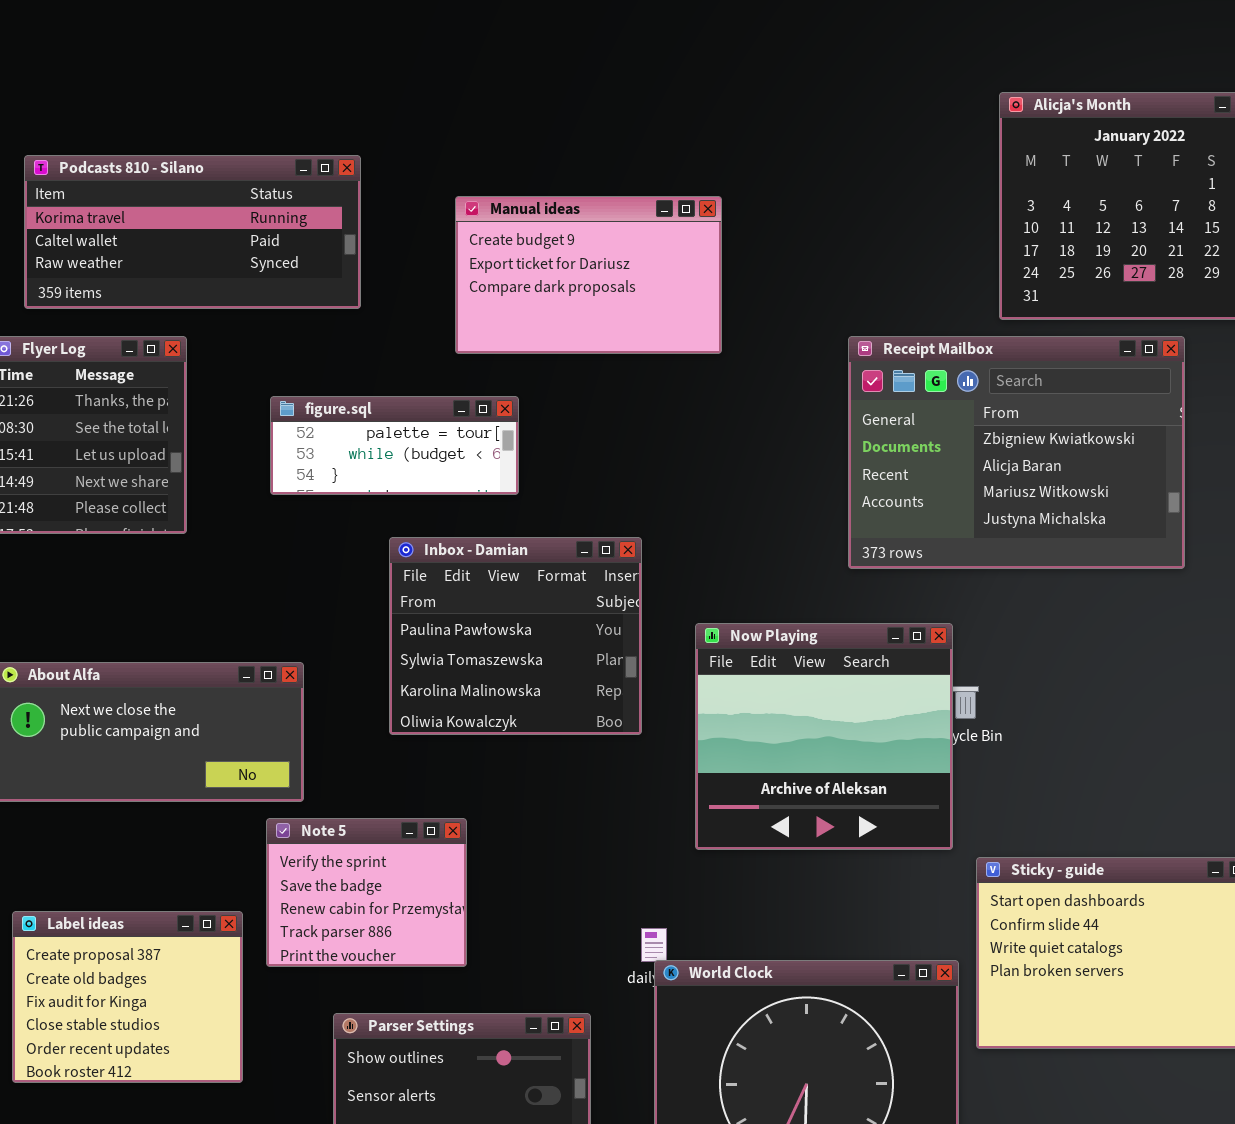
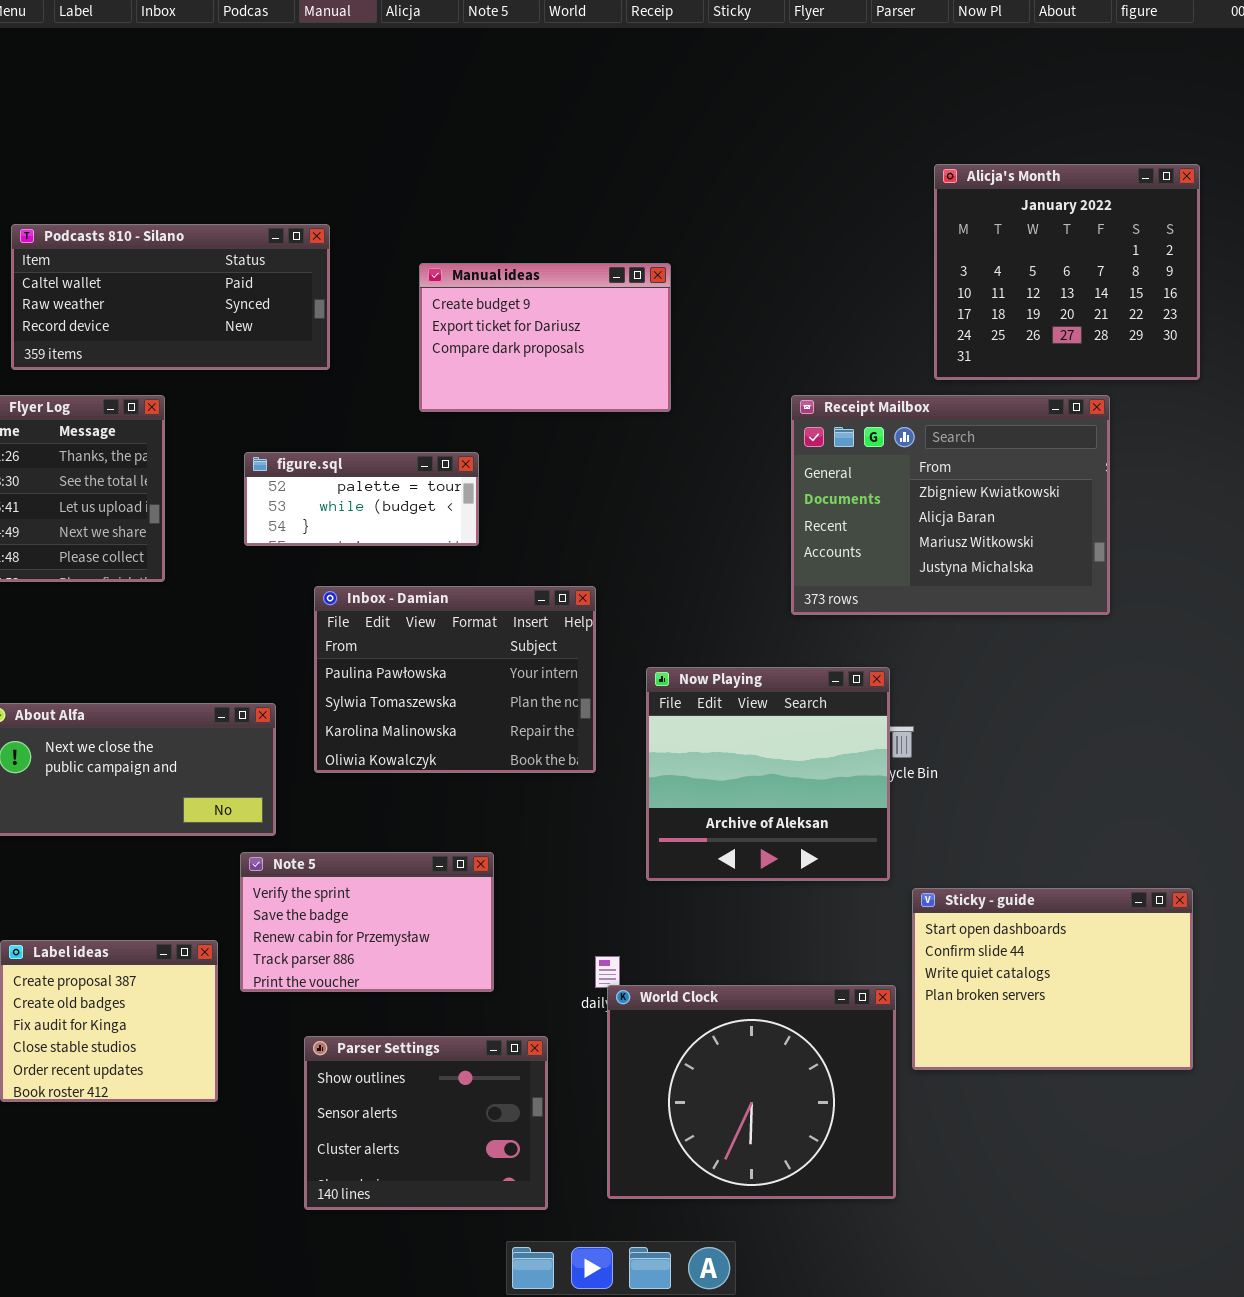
Podcasts 810 - Silano: [24,155,361,309] -> [11,224,330,370], scrolled down 1 row
Inbox - Damian: [389,537,642,735] -> [314,586,596,773], resized
Note 5: [266,818,467,967] -> [240,852,494,992], resized

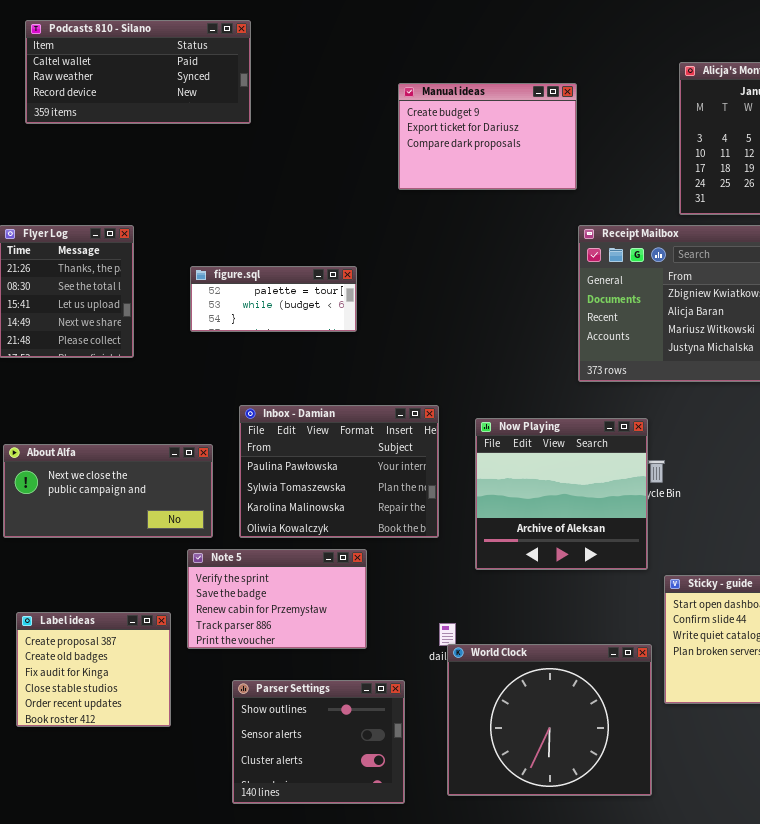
Podcasts 810 - Silano: [11,224,330,370] -> [25,20,251,124], moved
Manual ideas: [419,263,671,412] -> [398,83,577,190], moved
Inbox - Damian: [314,586,596,773] -> [239,405,439,538], moved

